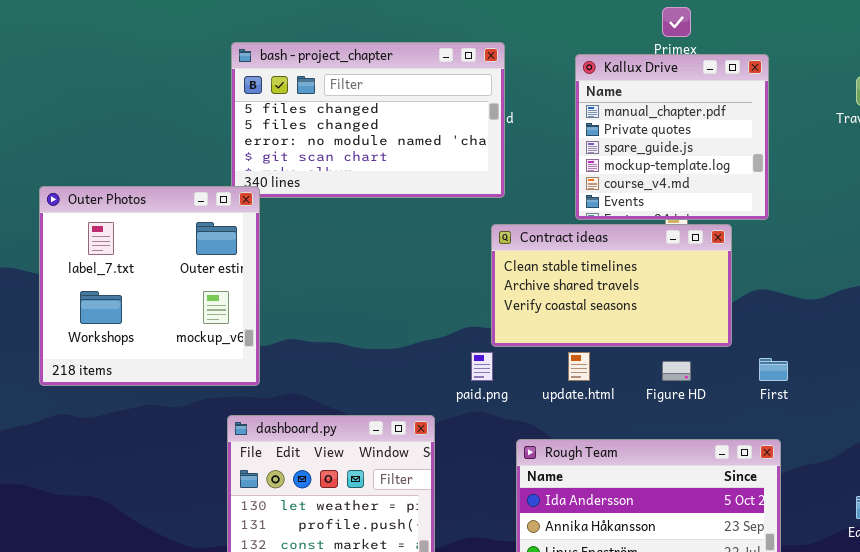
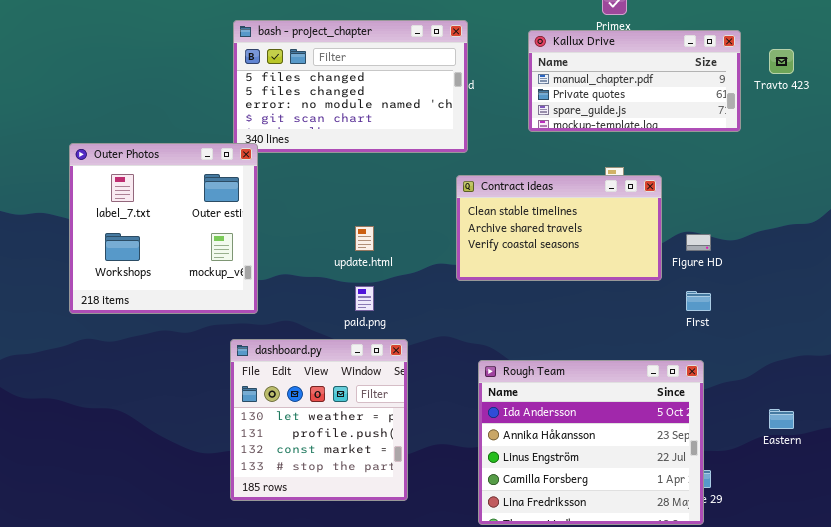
Kallux Drive: [575,54,769,220] -> [528,30,741,132], resized
paid.png: [471,352,493,381] -> [355,286,374,311], moved
update.html: [568,352,590,381] -> [355,226,374,251], moved
Figure HD: [662,361,691,381] -> [686,234,711,251], moved

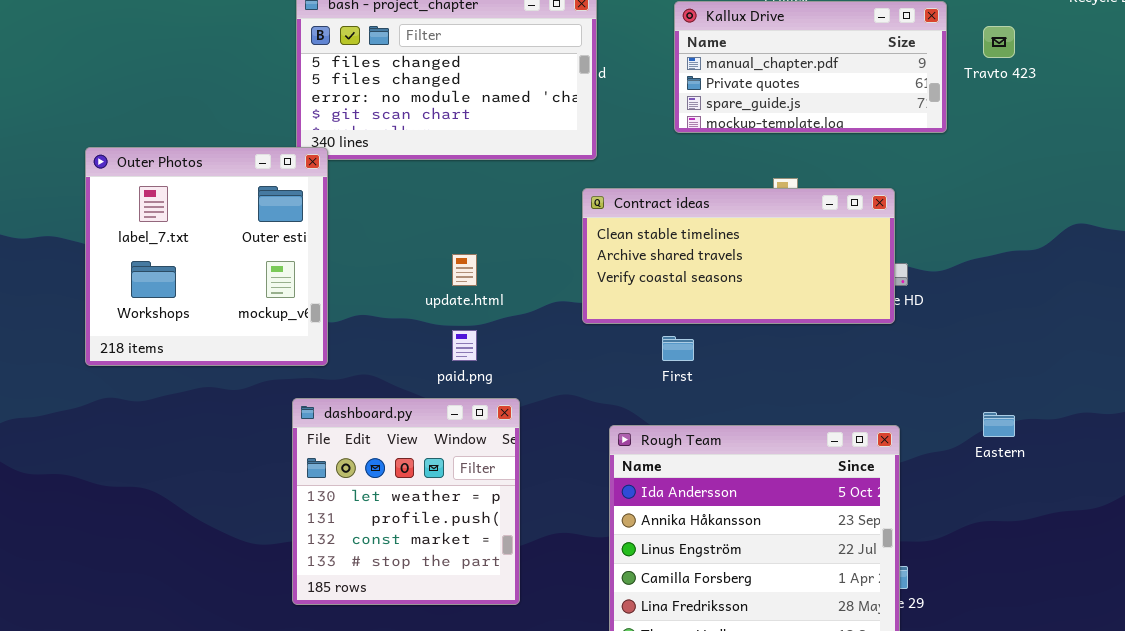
Contract ideas: [456,175,662,281] -> [582,188,895,324], resized
First: [686,291,711,311] -> [662,336,694,361], moved
Eastern: [769,409,794,429] -> [983,412,1015,437], moved

